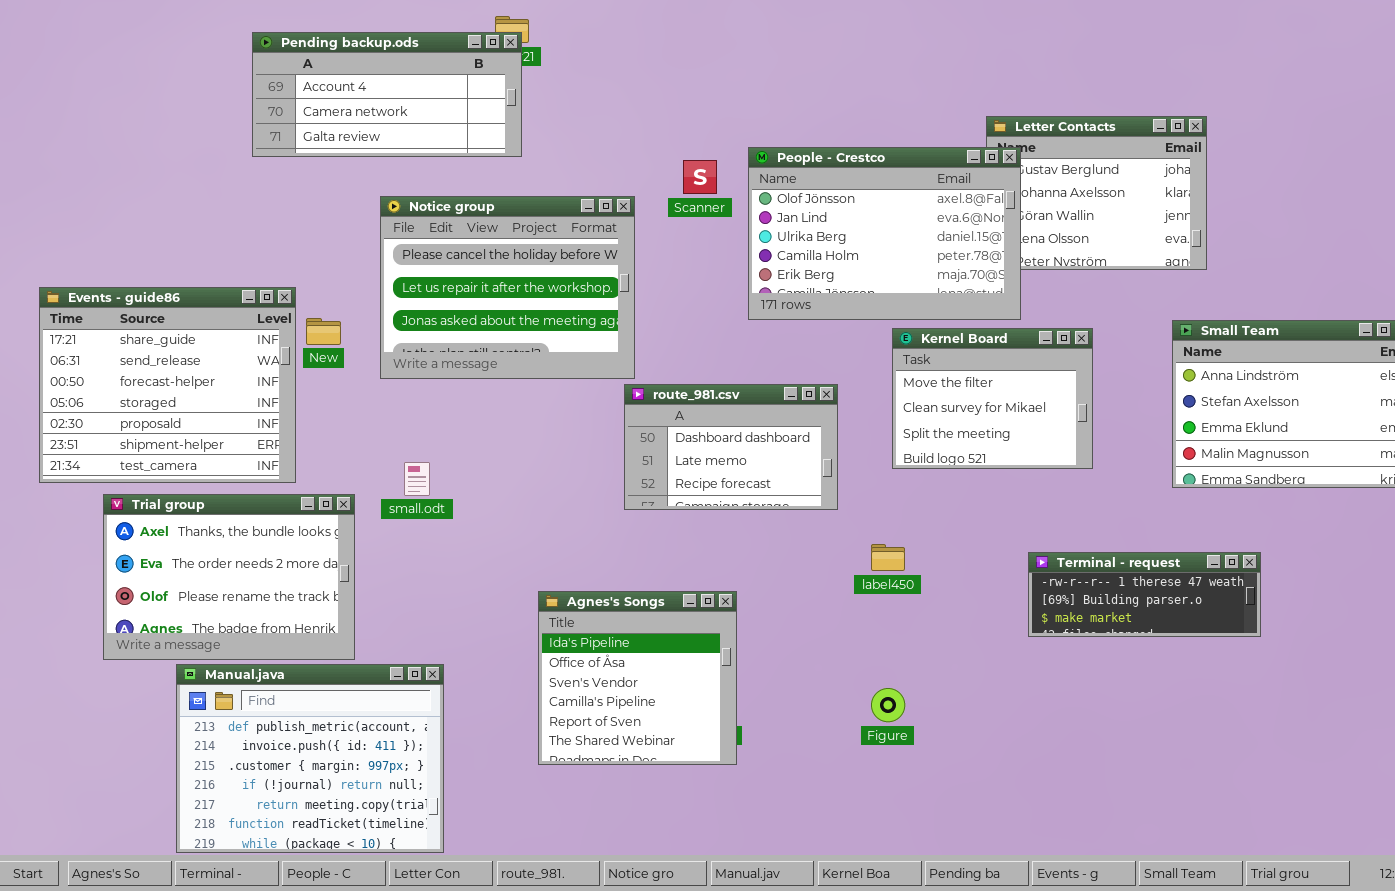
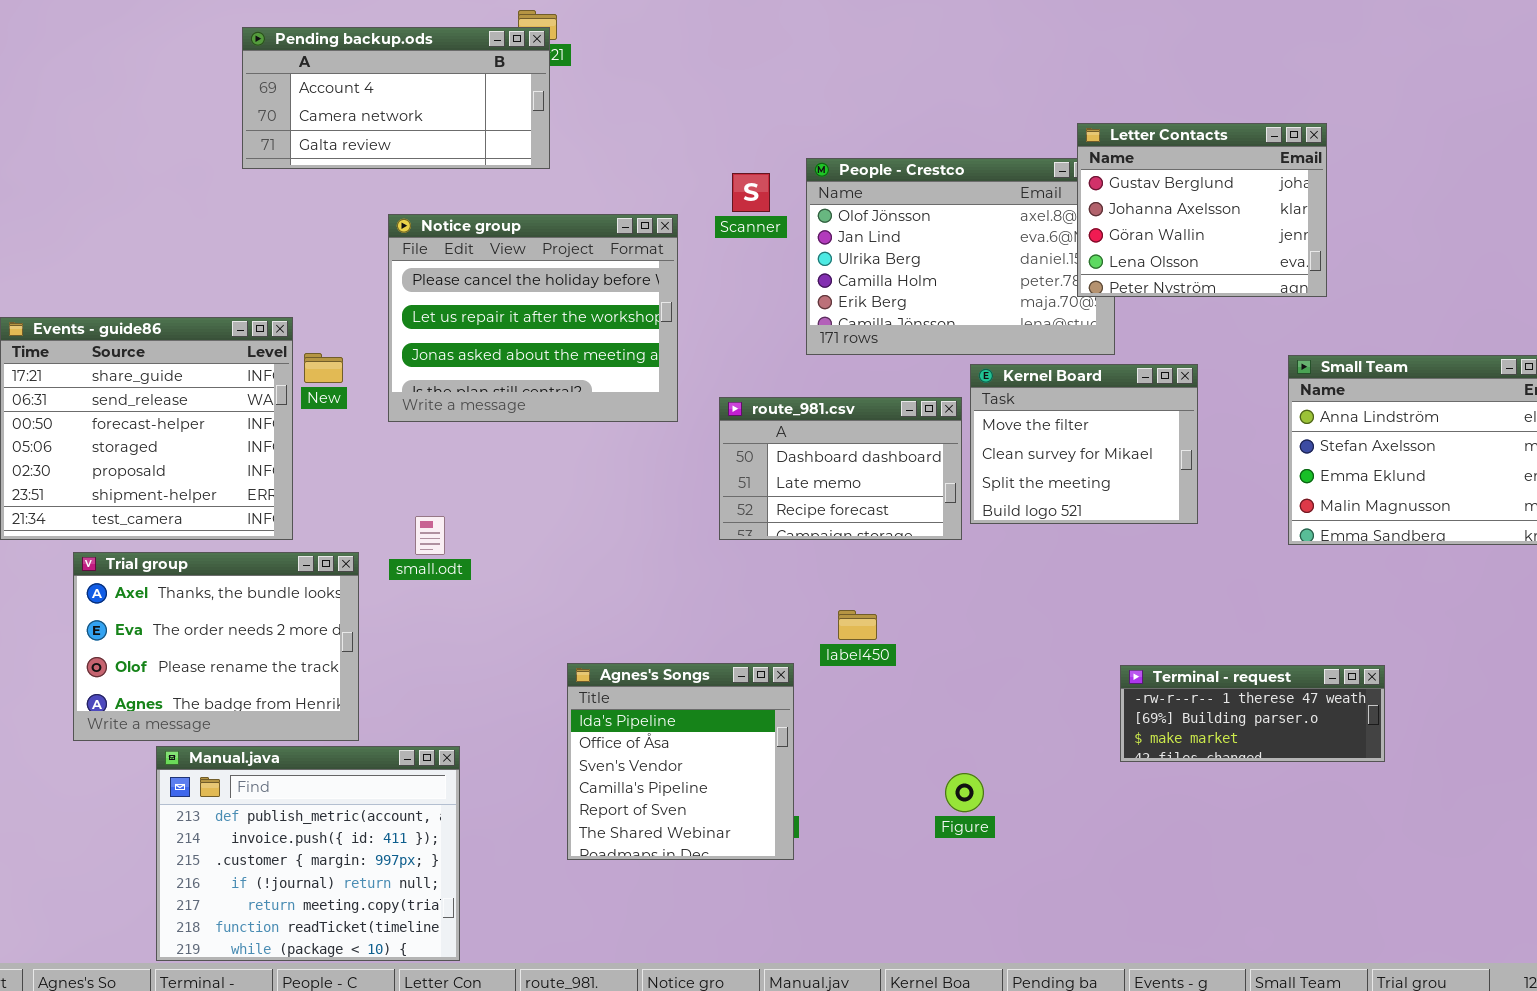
Letter Contacts: [986,116,1207,270] -> [1077,123,1327,297], raised
route_981.csv: [624,384,838,510] -> [719,397,962,540], moved
label450: [871,544,905,571] -> [838,610,877,640], moved
Terminal - request: [1028,552,1261,637] -> [1120,665,1385,762], moved

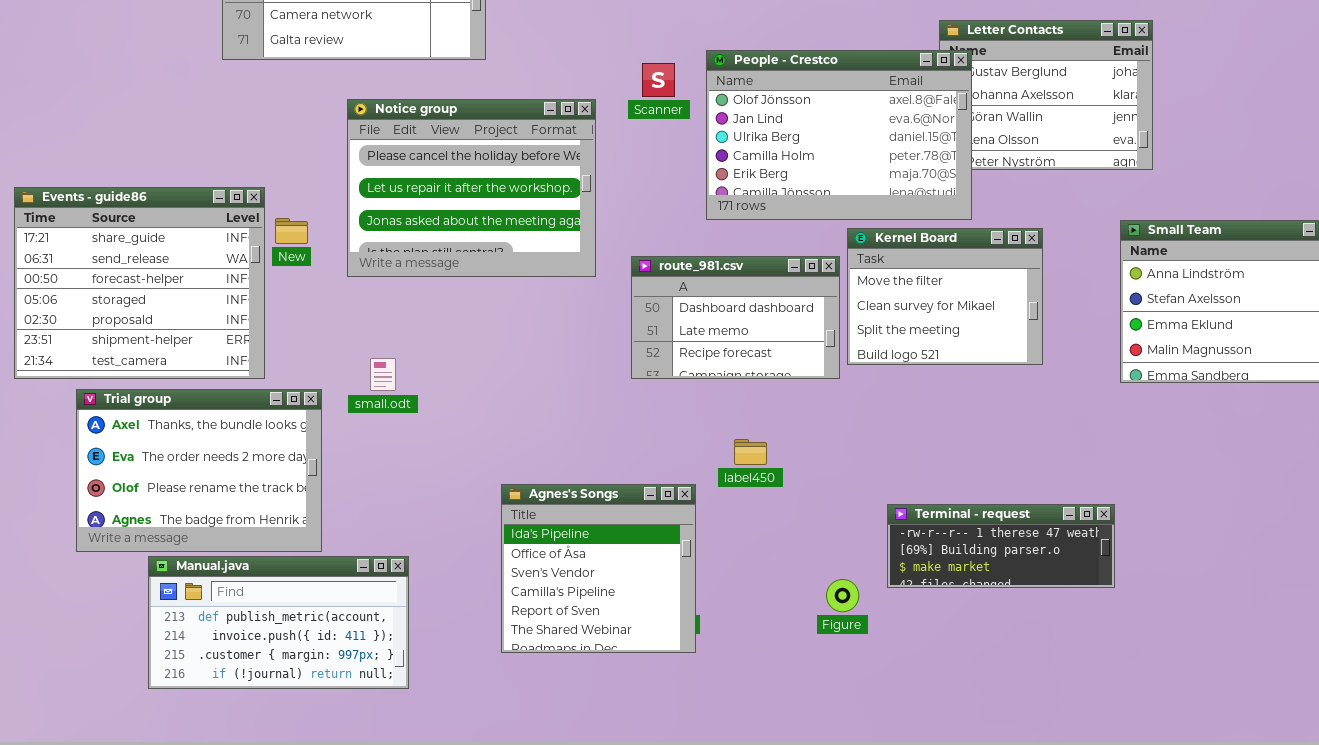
People - Crestco: [806,158,1115,355] -> [706,50,972,220], raised
Terminal - request: [1120,665,1385,762] -> [887,504,1115,588], moved
Manual.java: [156,746,460,961] -> [148,556,409,689], resized

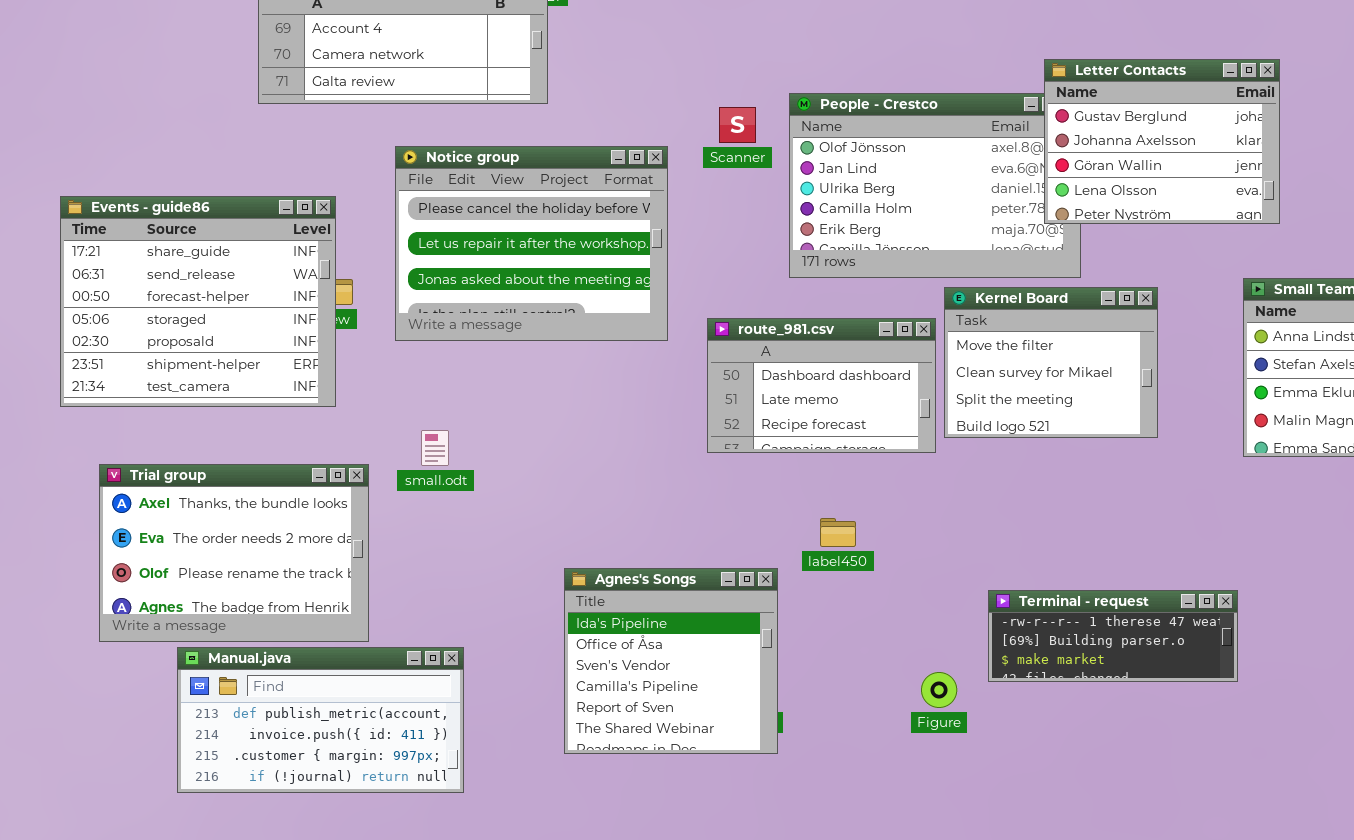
Letter Contacts: [939,20,1153,170] -> [1044,59,1280,224], raised
Events - guide86: [14,187,265,379] -> [60,196,336,407], moved

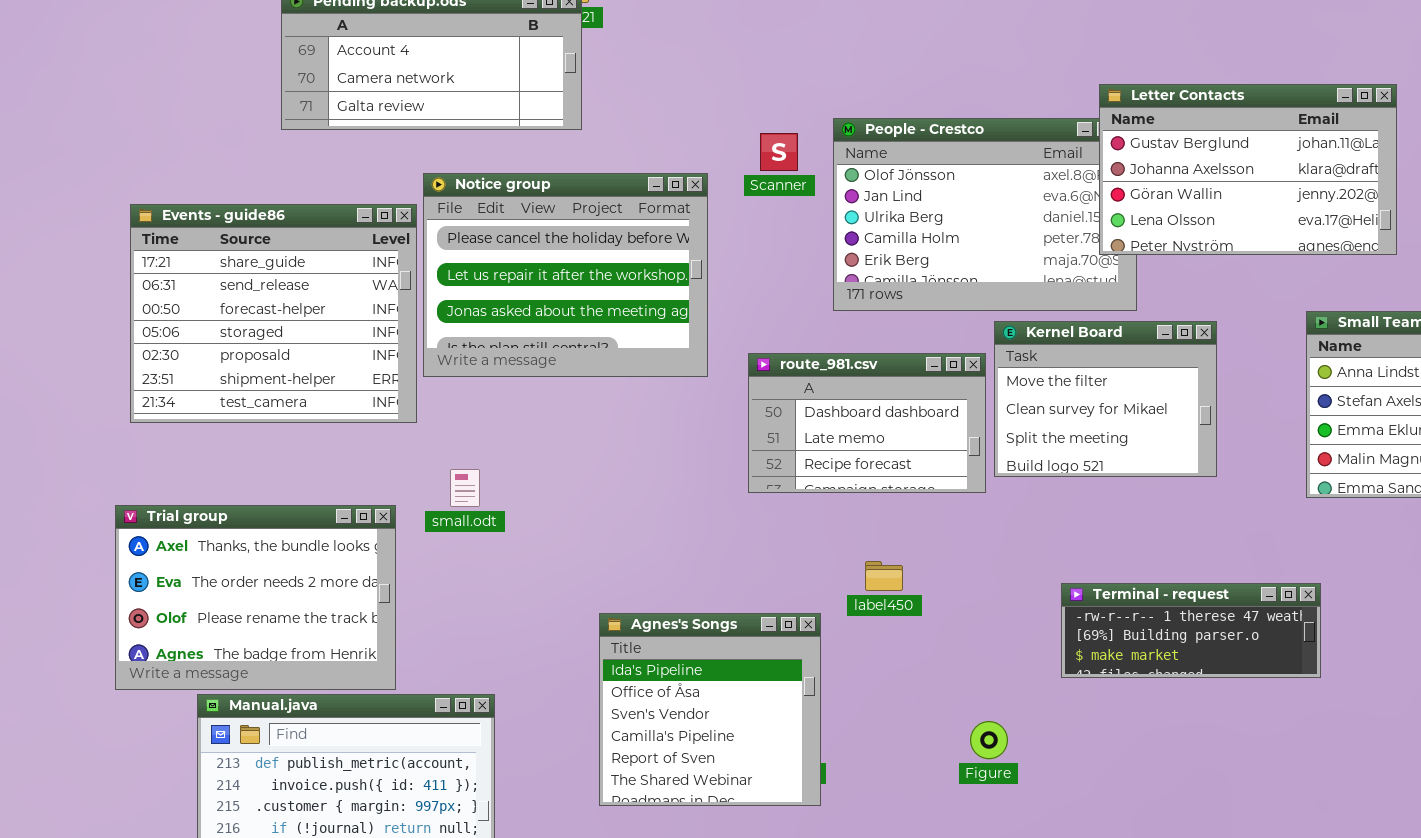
Letter Contacts: [1044,59,1280,224] -> [1099,84,1397,255], resized
Events - guide86: [60,196,336,407] -> [130,204,417,423], moved
Terminal - request: [988,590,1238,682] -> [1061,583,1321,678], moved

